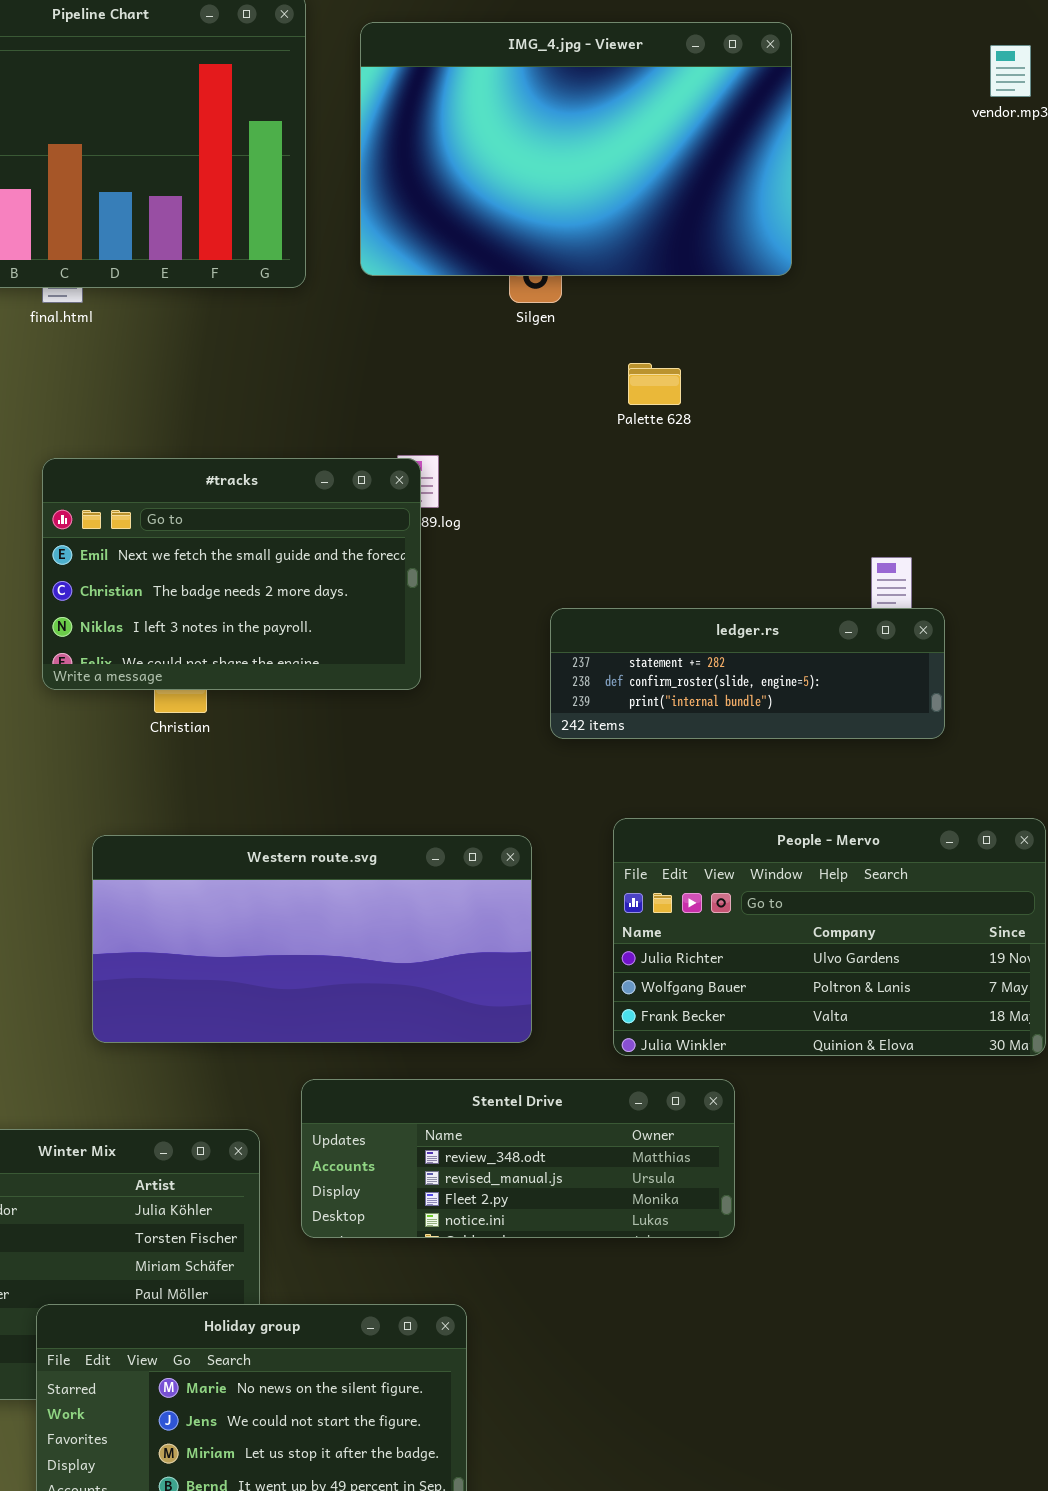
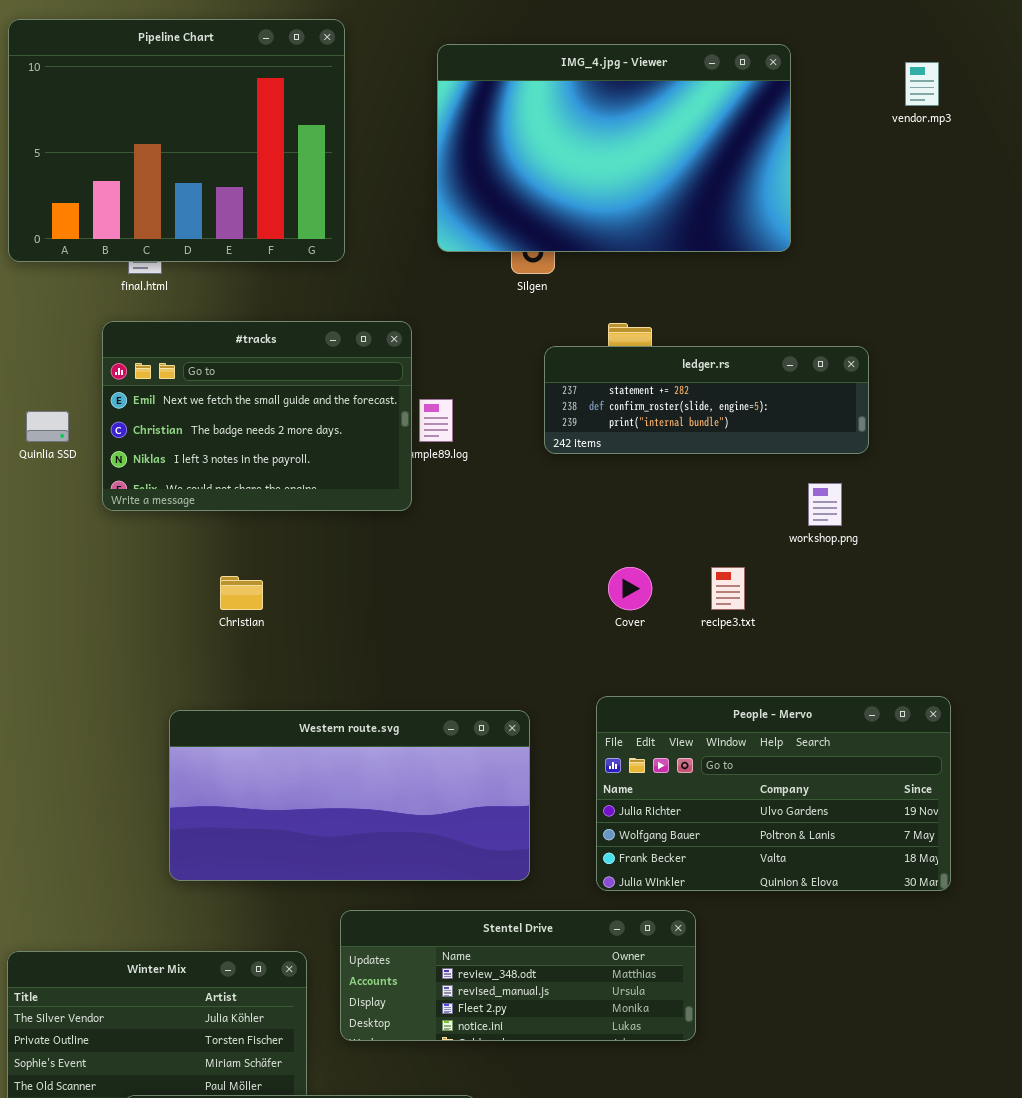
IMG_4.jpg - Viewer: [360,22,792,276] -> [437,44,791,252], moved
#tracks: [42,458,421,690] -> [102,321,412,511], moved
ledger.rs: [550,608,945,739] -> [544,346,869,454], moved

